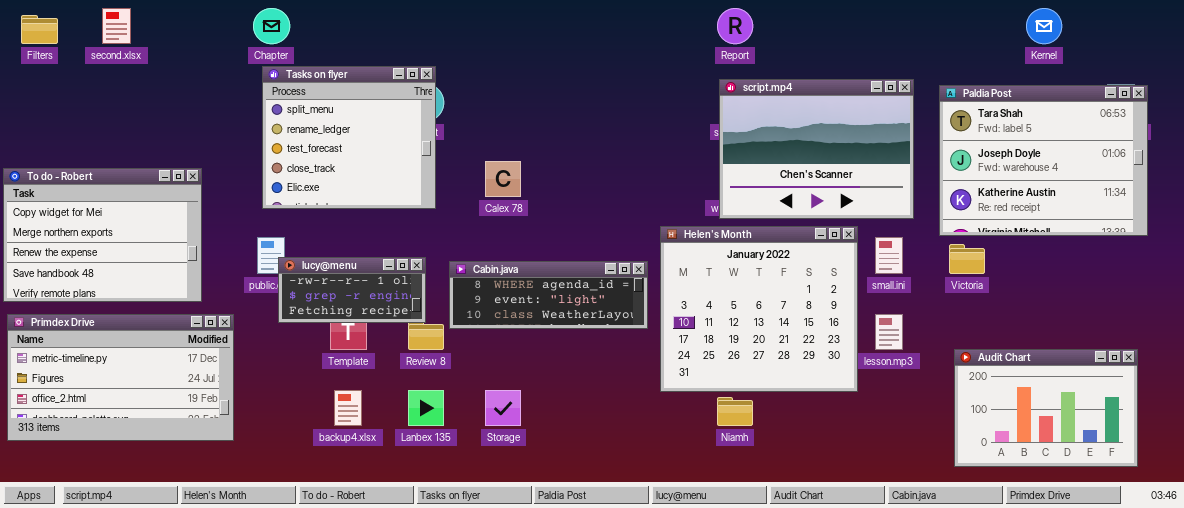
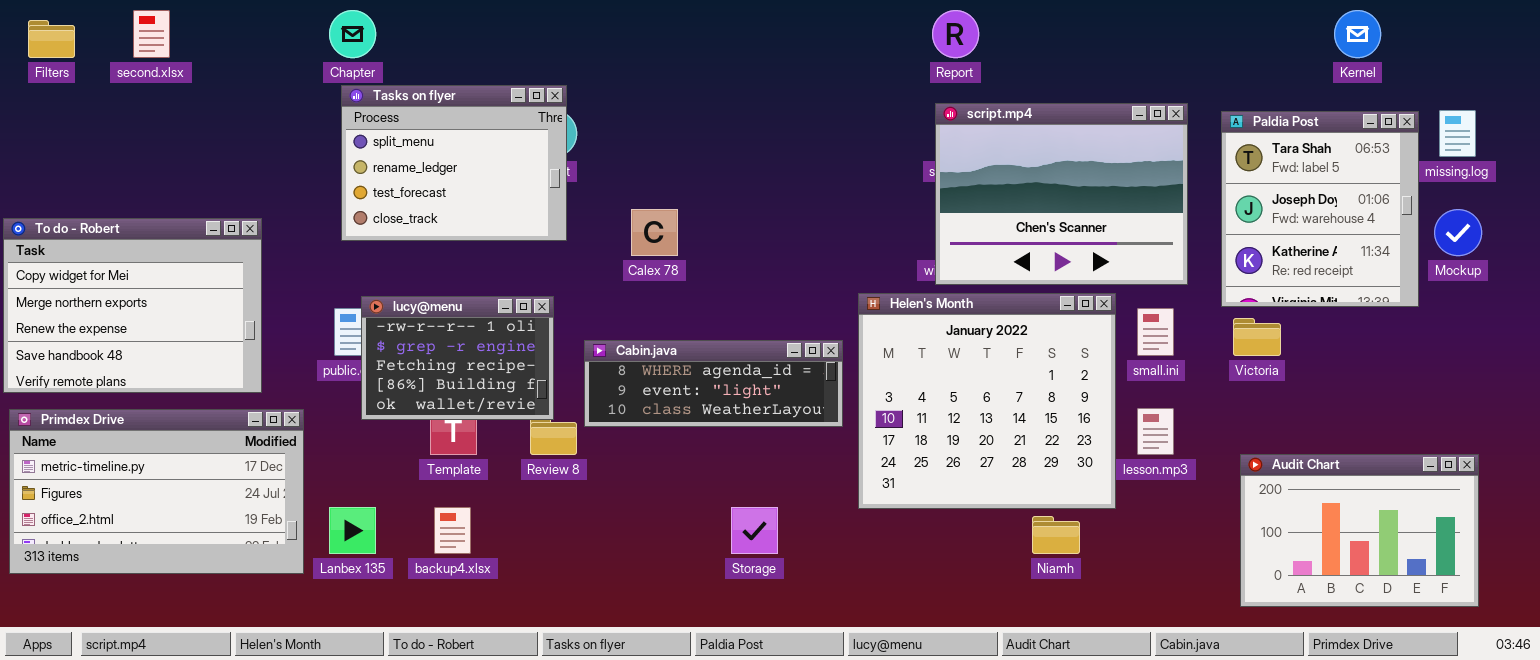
Tasks on flyer: [262,66,436,209] -> [341,85,567,241], resized
Paldia Post: [939,85,1148,236] -> [1221,111,1419,307], resized
lucy@menu: [278,257,426,323] -> [361,296,554,420], resized
Lanbex 135: [408,390,444,426] -> [329,507,376,554], moved
Storage: [485,390,521,426] -> [731,507,778,554], moved
Niamh: [717,397,753,426] -> [1032,516,1080,554], moved

